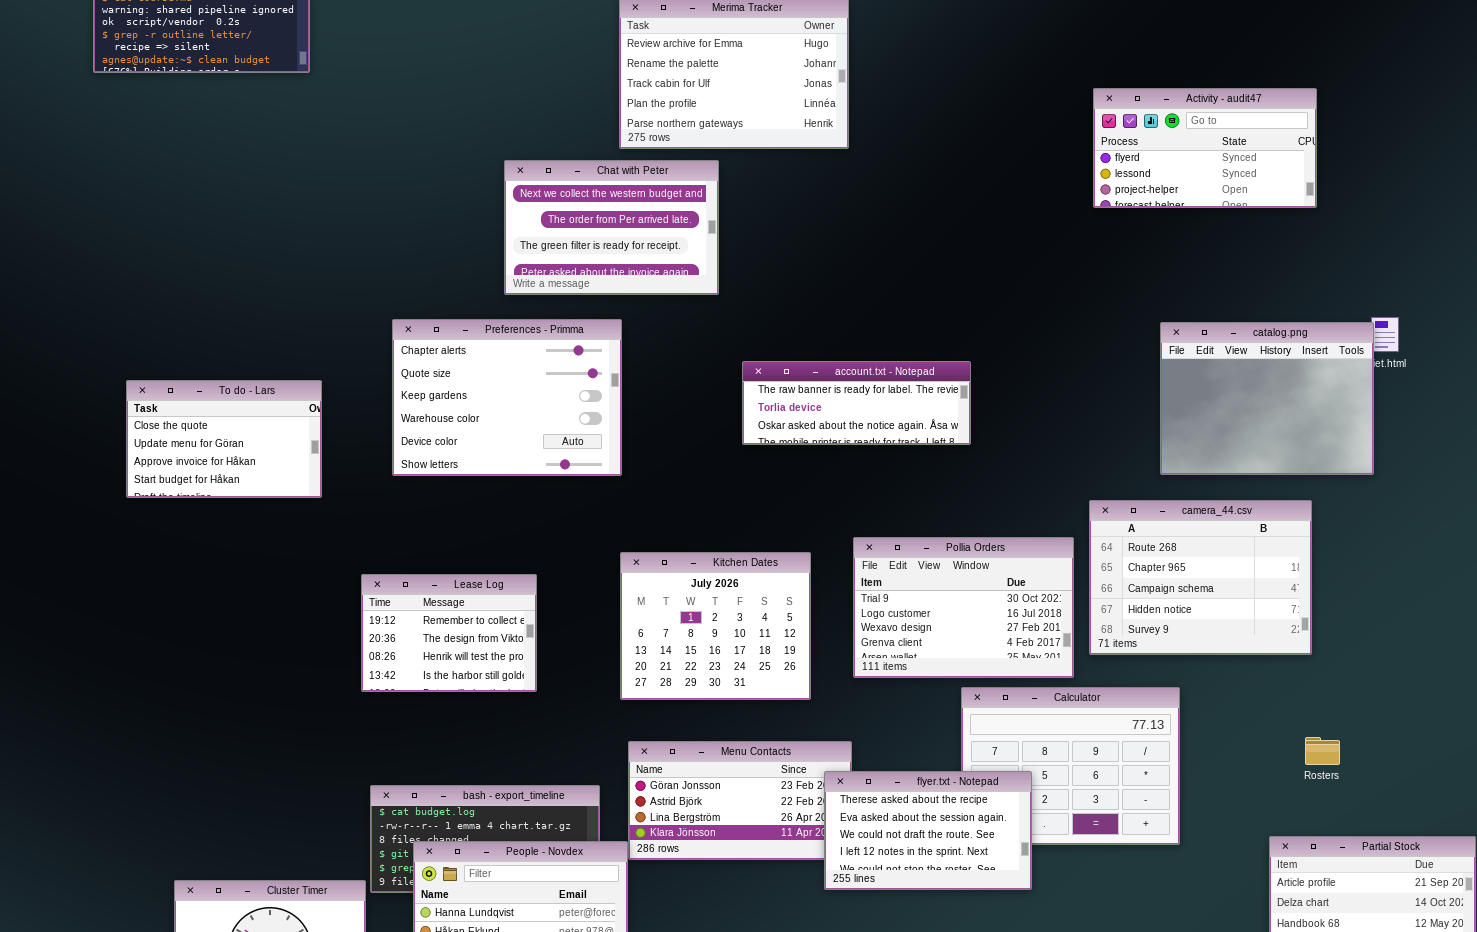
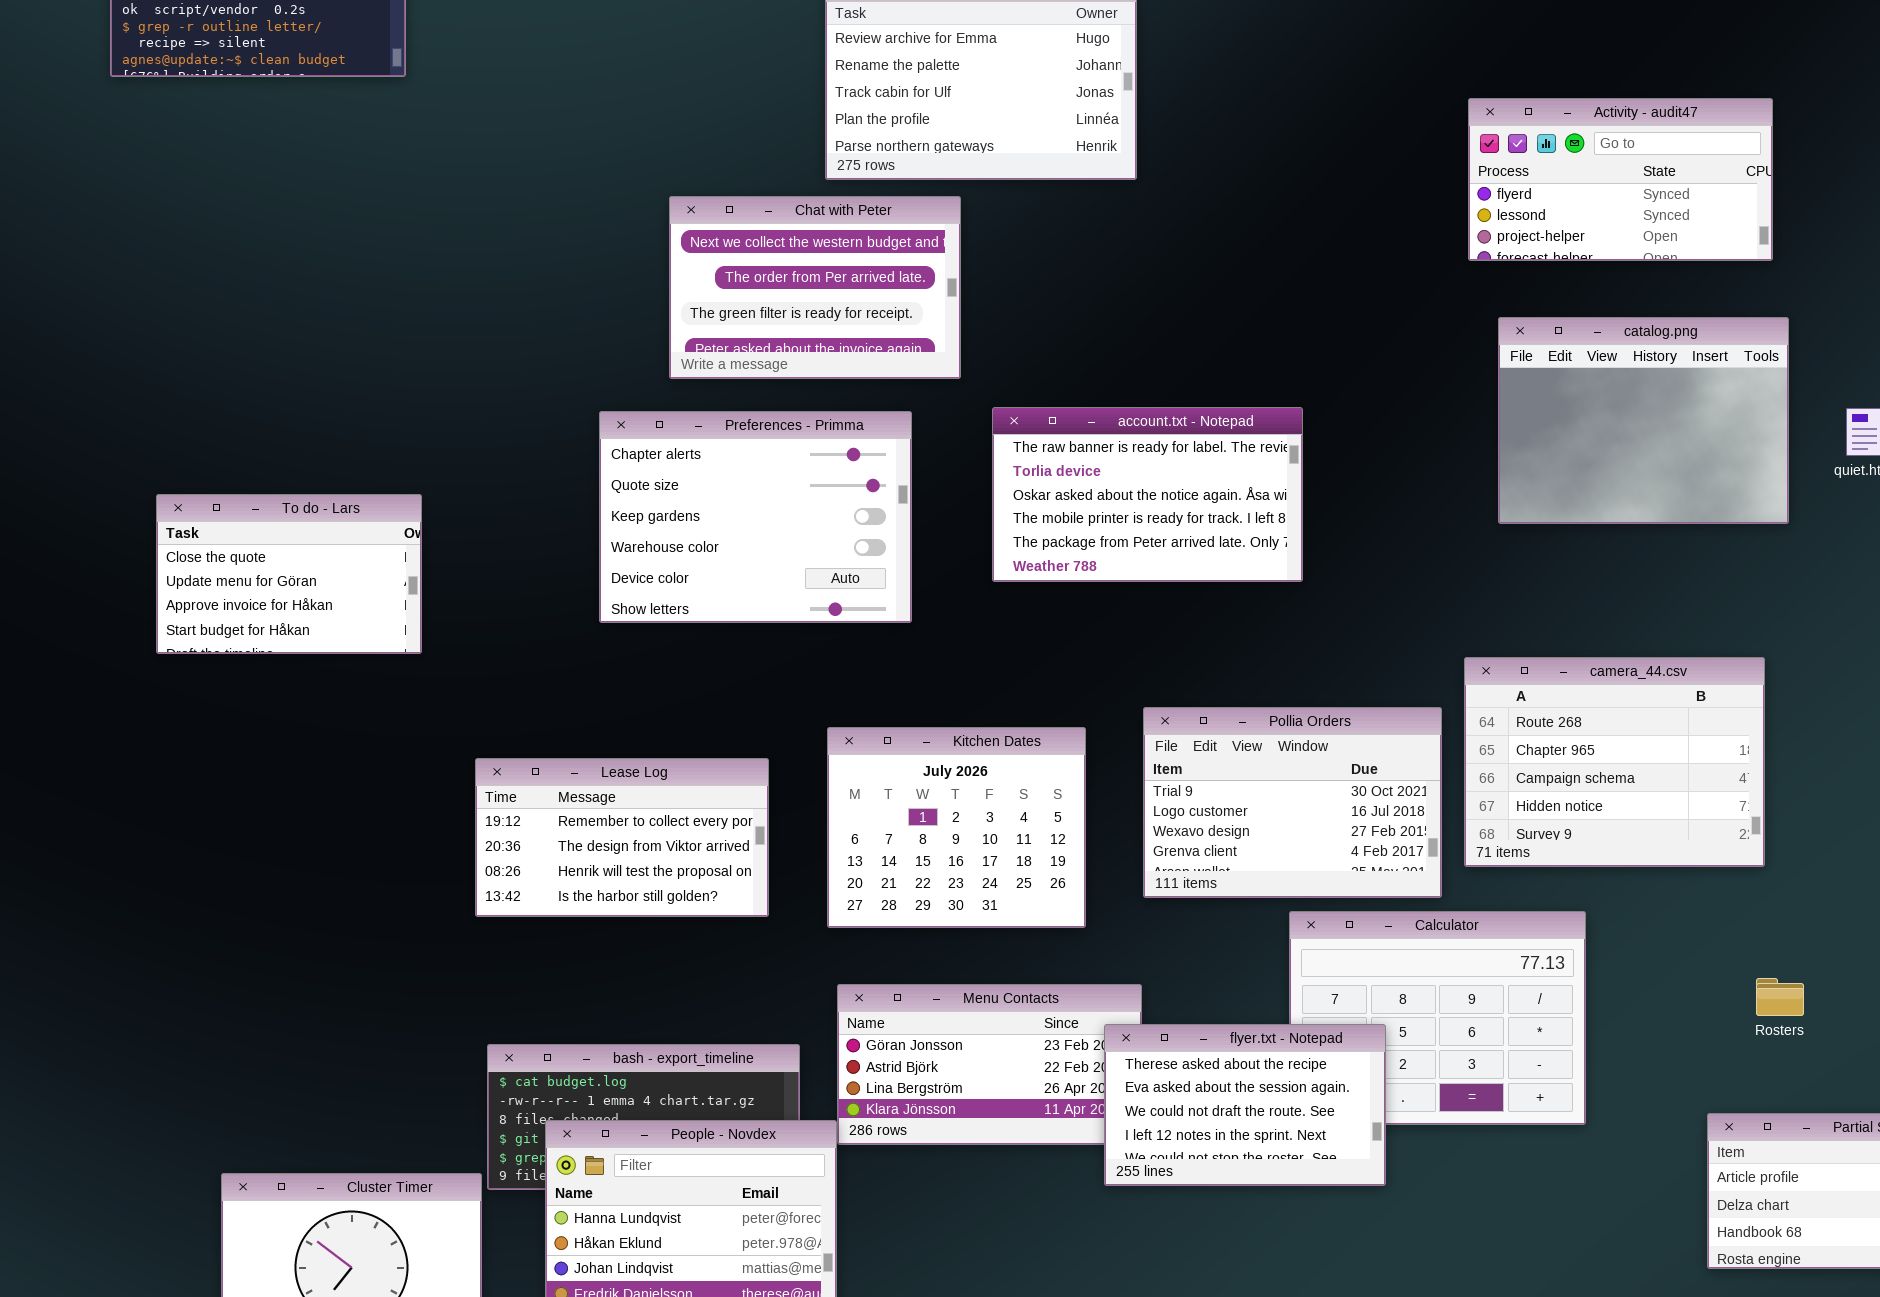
Preferences - Primma: [392,319,622,476] -> [599,411,912,623], moved
catalog.png: [1160,322,1374,475] -> [1498,317,1789,524], moved
account.txt - Notepad: [742,361,971,445] -> [992,407,1303,582], resized
Lease Log: [361,574,537,692] -> [475,758,769,917], resized

